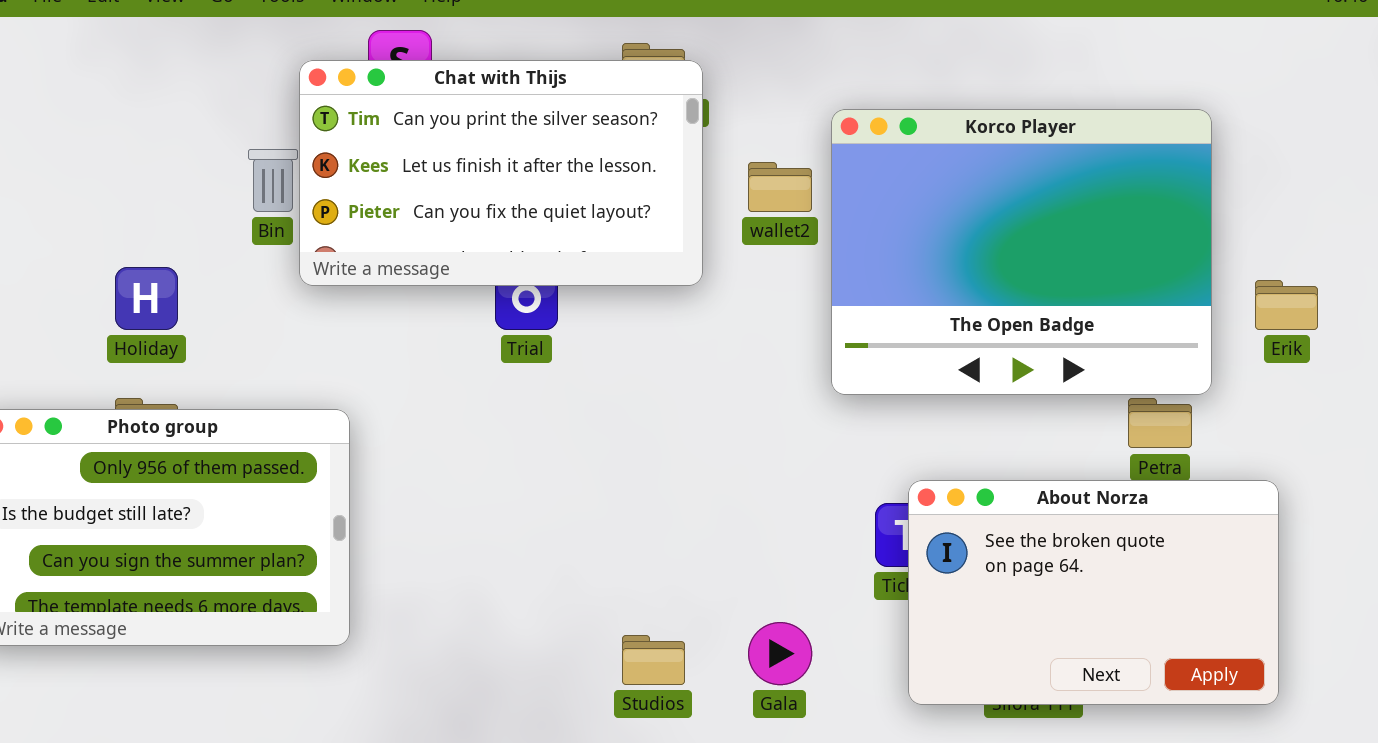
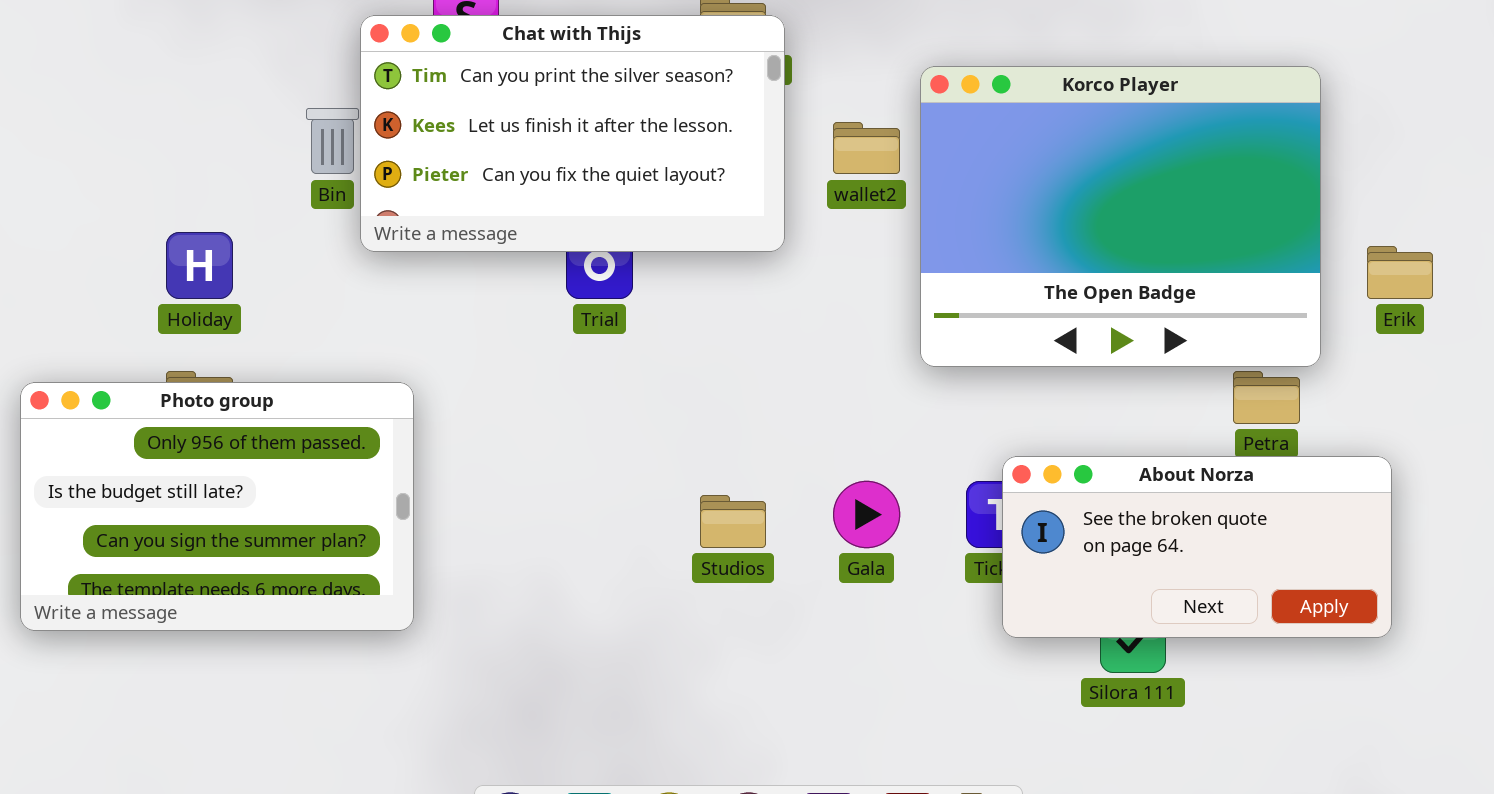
About Norza: [908,480,1279,705] -> [1002,456,1392,638], resized
Gala: [748,622,812,685] -> [833,481,900,548], moved
Studios: [622,635,685,685] -> [700,495,766,548], moved

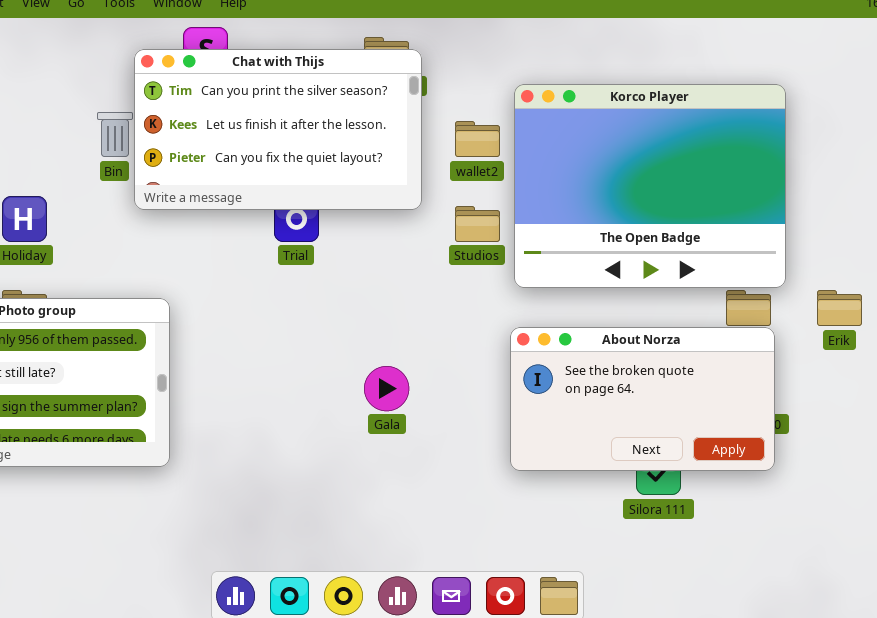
Erik: [1367,246,1433,299] -> [817,290,862,326], moved
About Norza: [1002,456,1392,638] -> [510,327,775,471], moved, resized
Gala: [833,481,900,548] -> [364,366,409,411], moved
Studios: [700,495,766,548] -> [455,206,500,242], moved

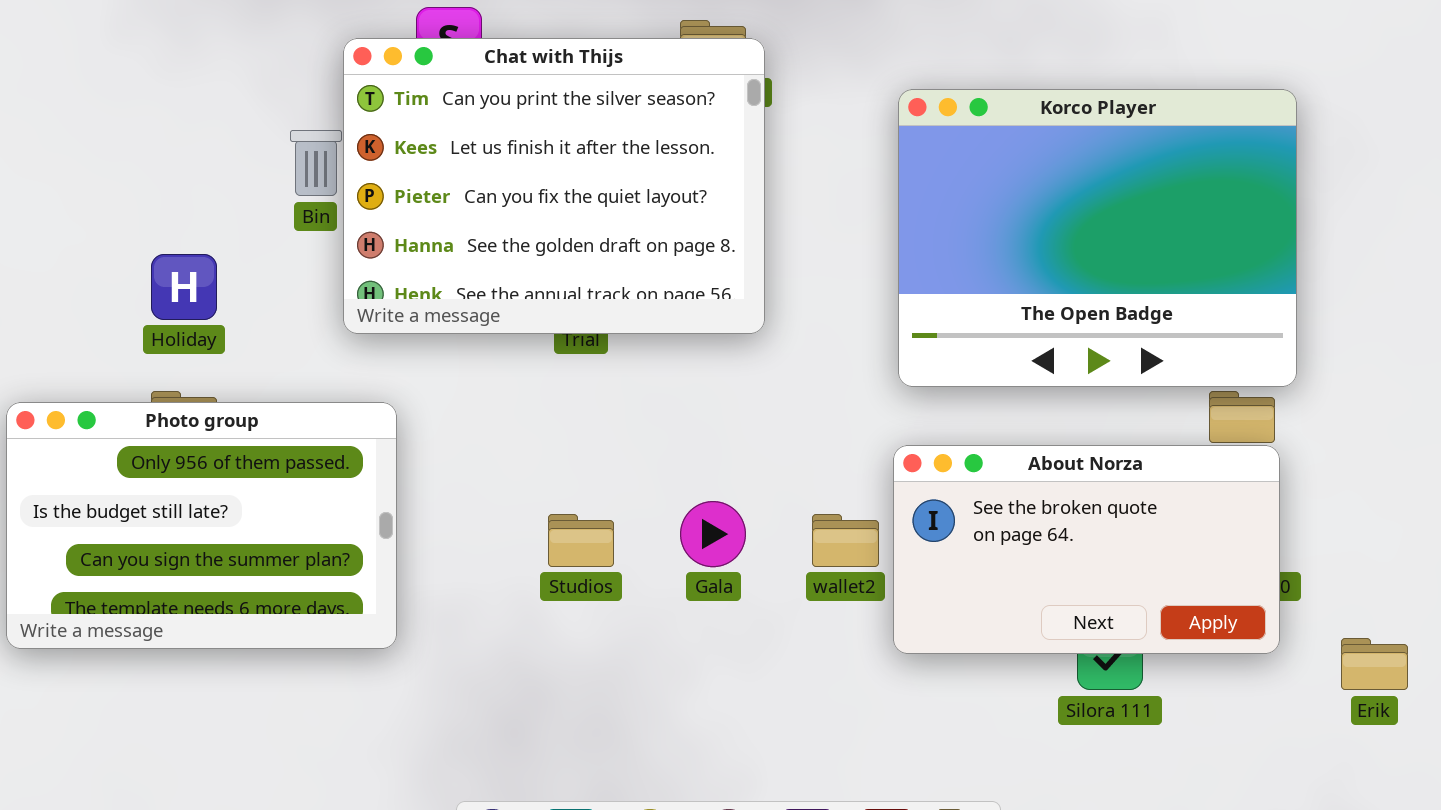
Chat with Thijs: [134,49,422,210] -> [343,38,765,334], resized
wallet2: [455,121,500,157] -> [812,514,879,567], moved
Studios: [455,206,500,242] -> [548,514,614,567], moved
Erik: [817,290,862,326] -> [1341,638,1408,690], moved

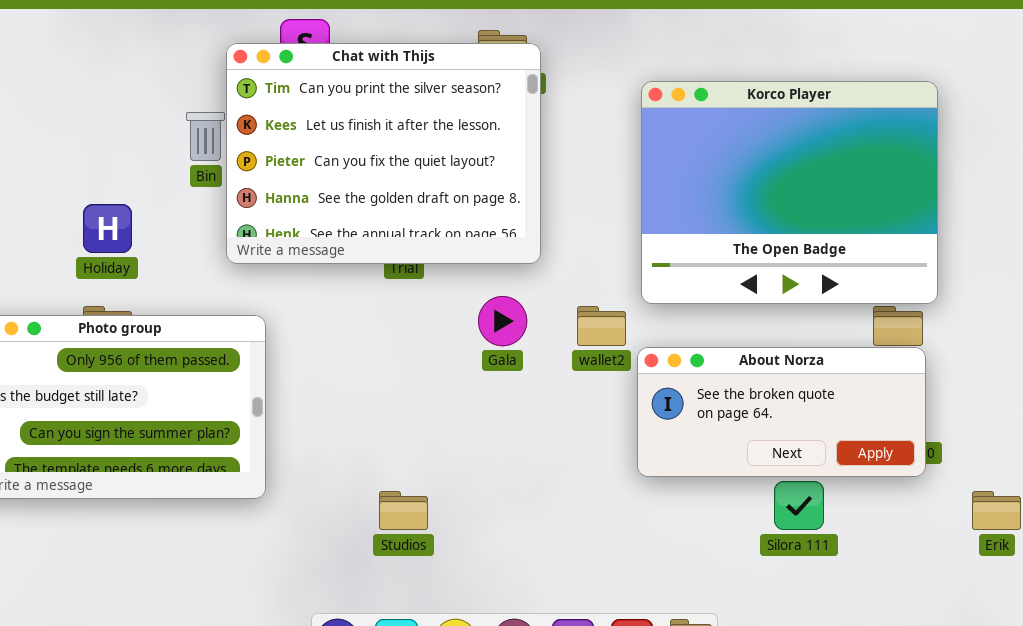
About Norza: [893,445,1280,654] -> [637,347,926,477], resized
Gala: [680,501,746,567] -> [478,296,527,346], moved
Studios: [548,514,614,567] -> [379,491,428,530], moved
wallet2: [812,514,879,567] -> [577,306,626,346], moved

